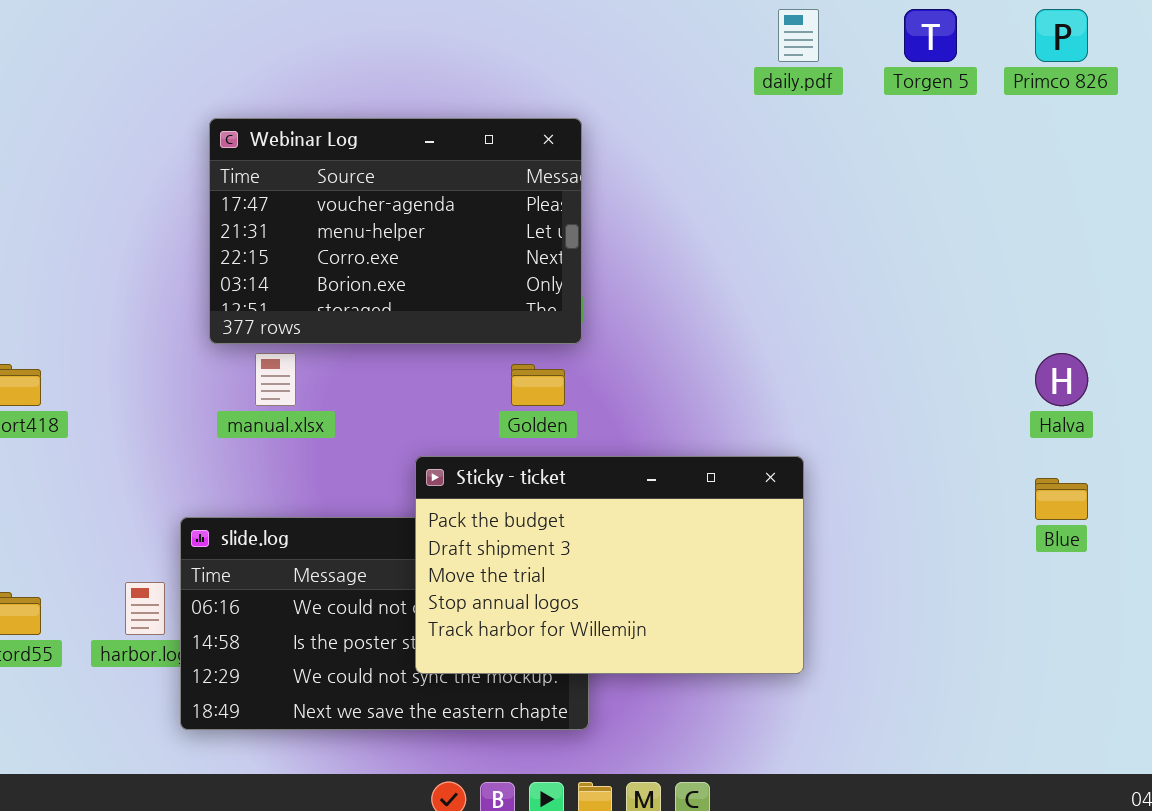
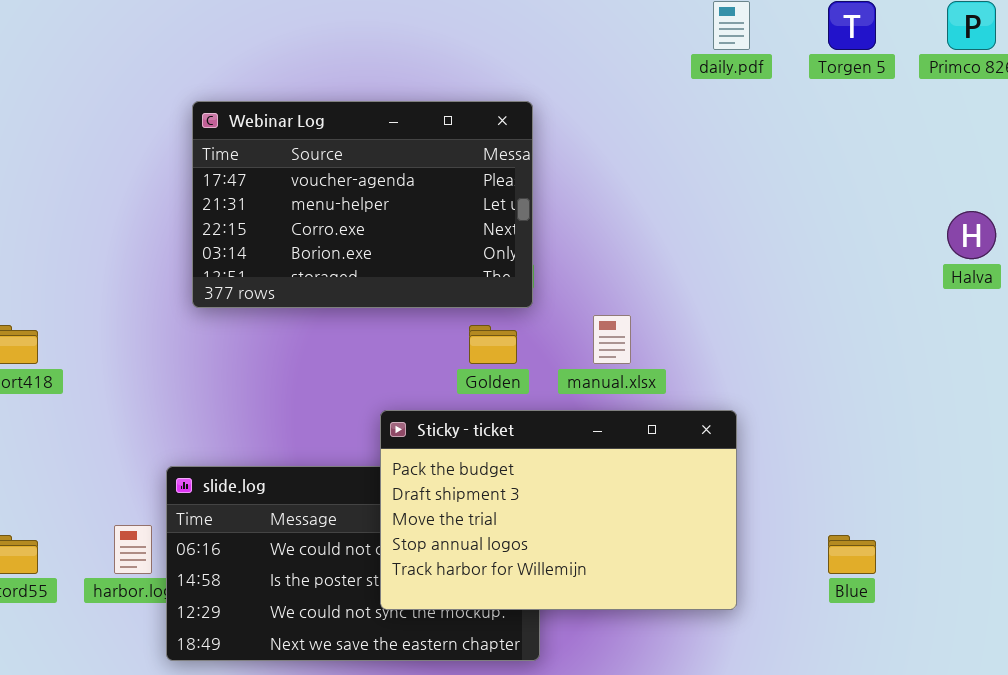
manual.xlsx: [255,353,296,406] -> [593,315,631,364], moved
Halva: [1035,353,1088,406] -> [947,211,996,259], moved
Blue: [1035,478,1088,520] -> [828,535,876,574], moved

